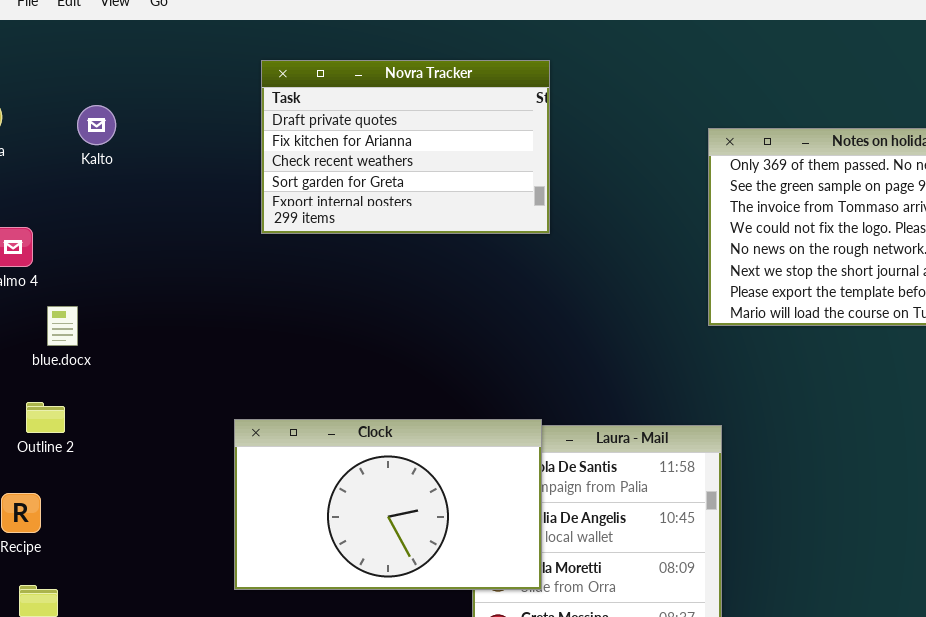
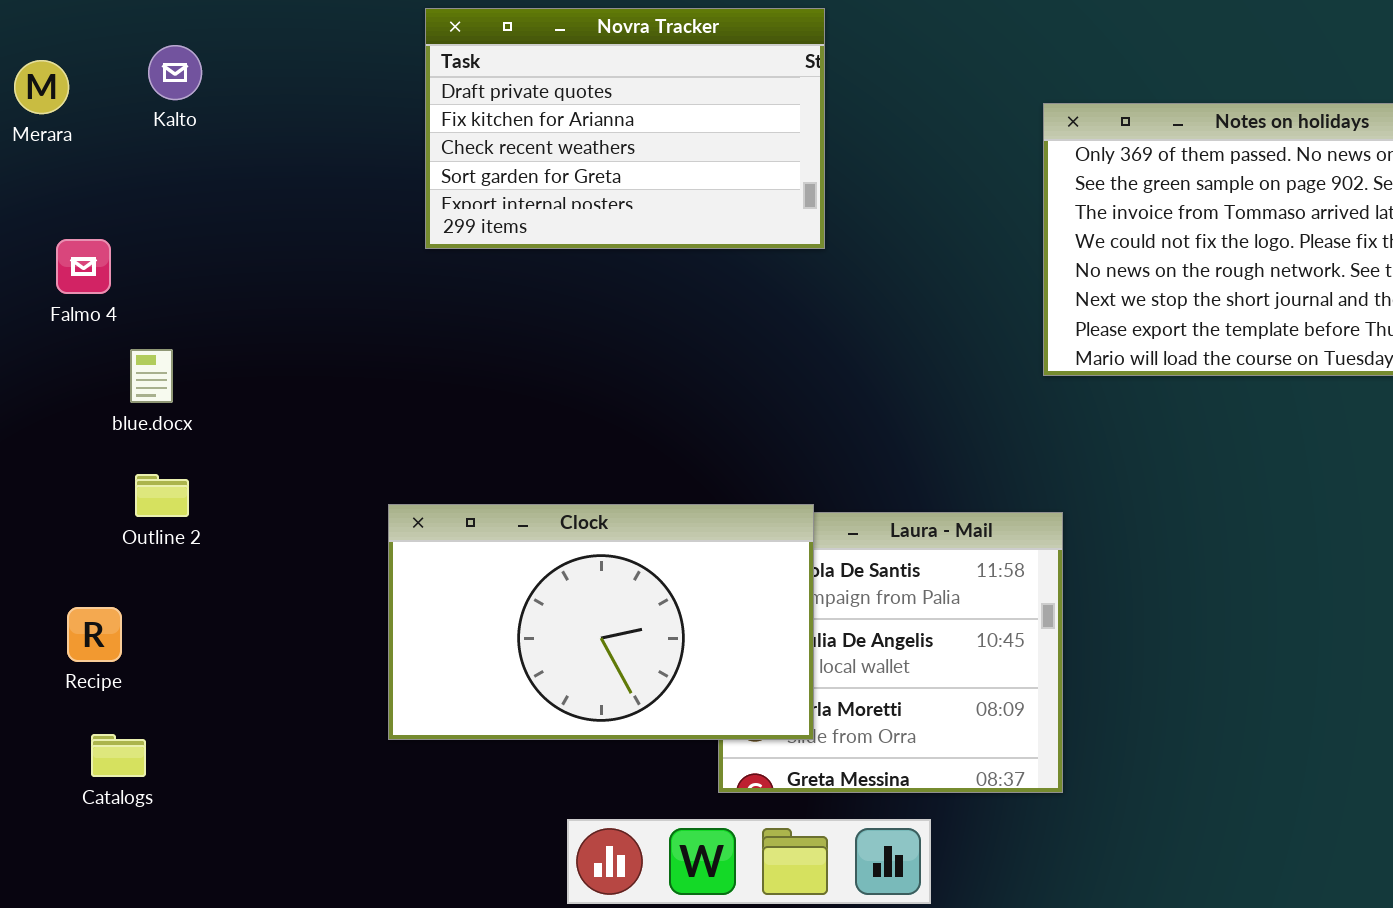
Kalto: [77,105,116,145] -> [148,45,202,100], moved
Outline 2: [26,402,65,433] -> [135,474,189,517], moved

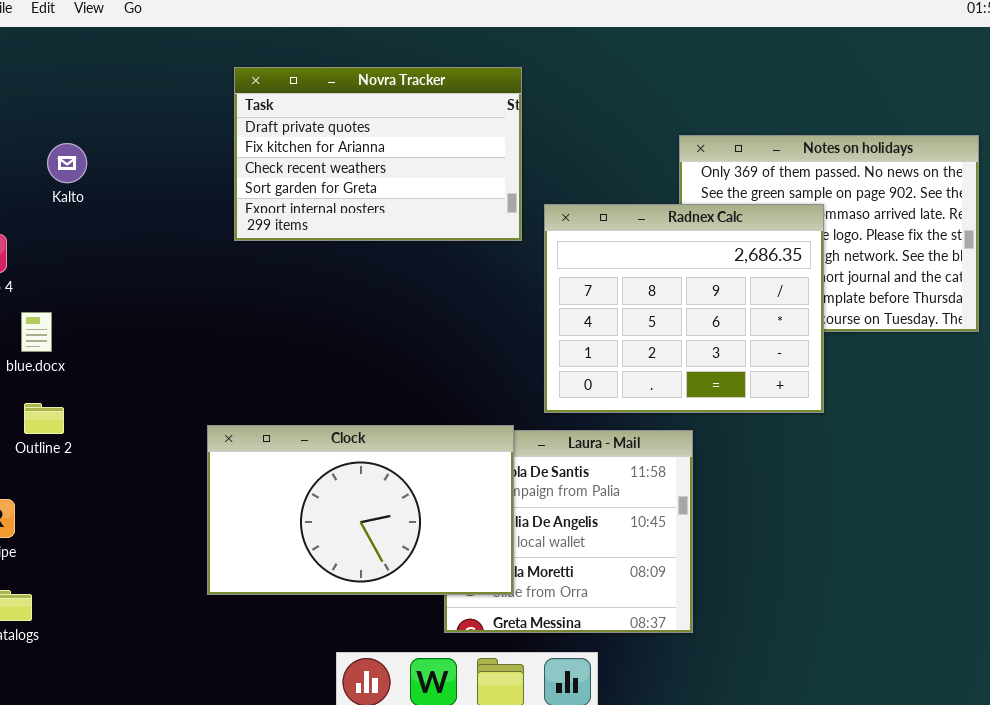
Kalto: [148,45,202,100] -> [47,143,87,183], moved
Radnex Calc: none -> [544,204,824,413], opened

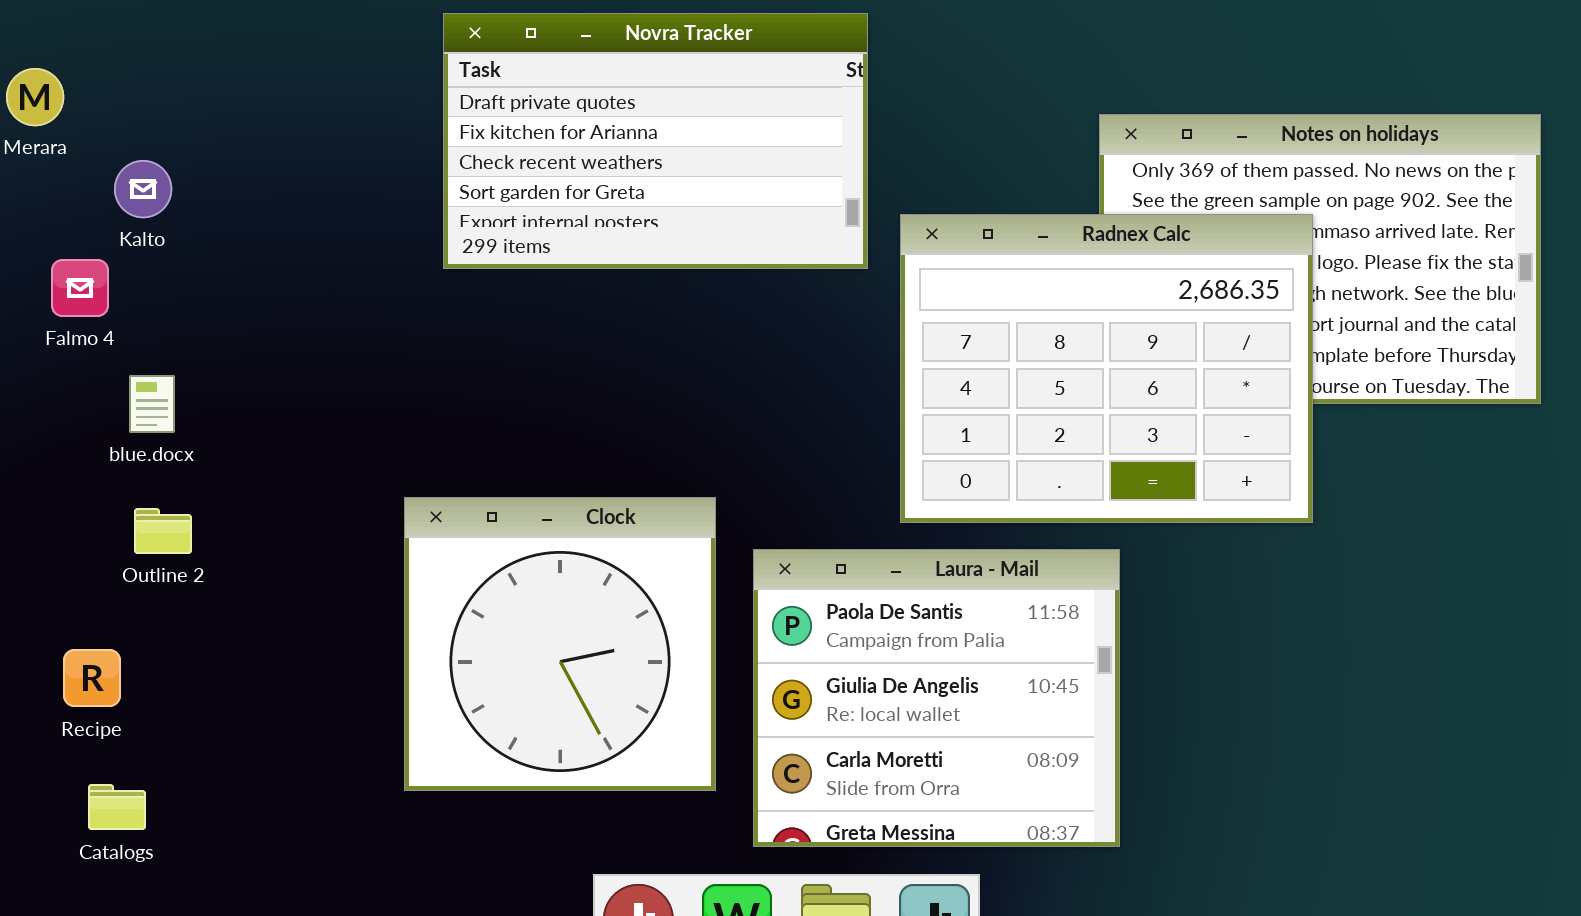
Kalto: [47,143,87,183] -> [114,160,172,218], moved
Clock: [207,425,514,595] -> [404,497,716,791], resized

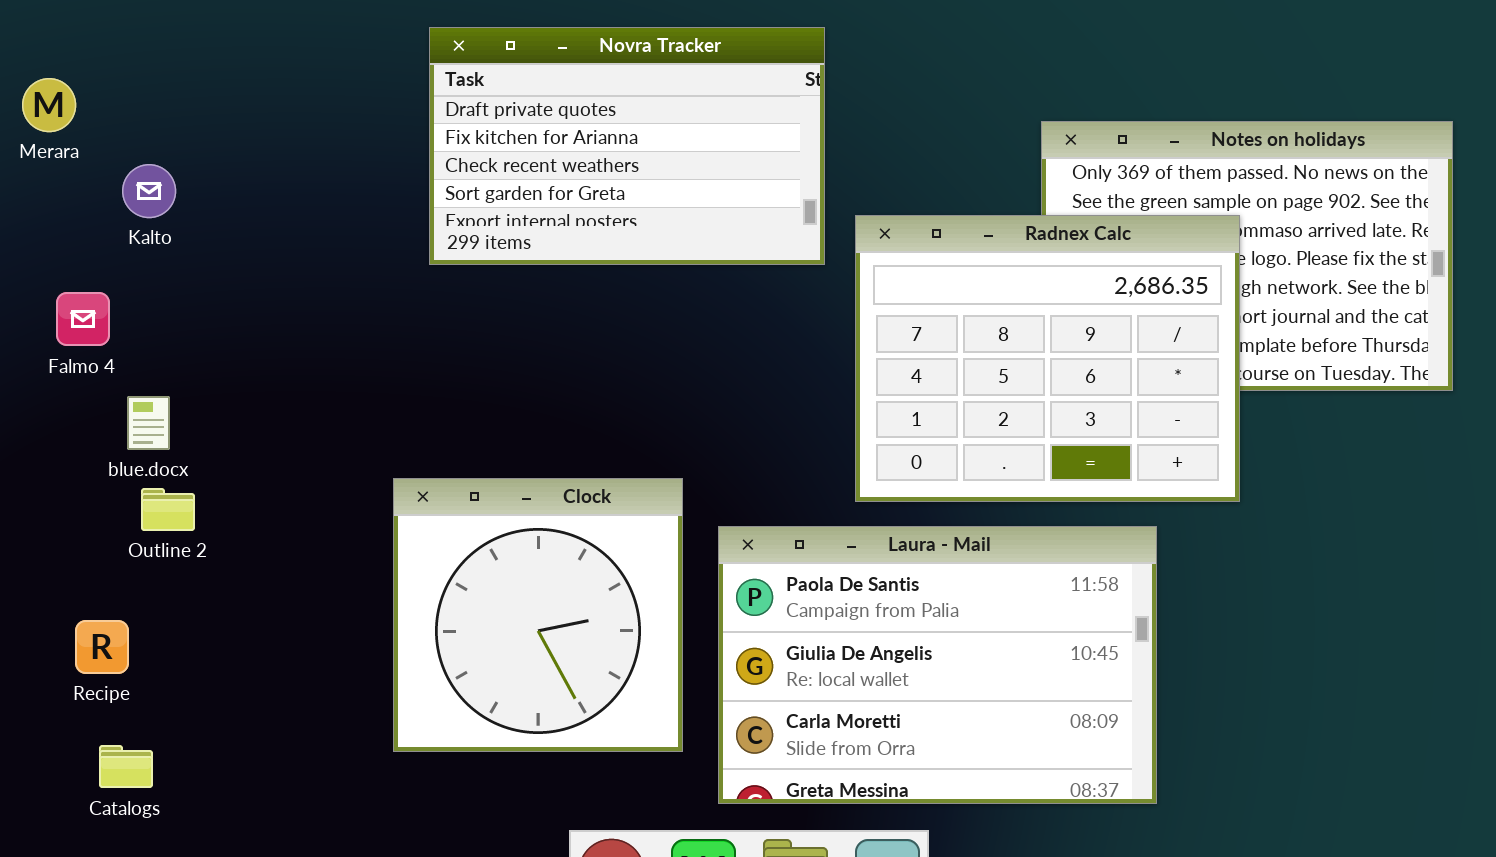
Falmo 4: [51,259,109,317] -> [56,292,110,346], moved
blue.docx: [129,375,175,433] -> [127,396,170,450], moved
Laura - Mail: [753,549,1120,847] -> [718,526,1157,804], resized

